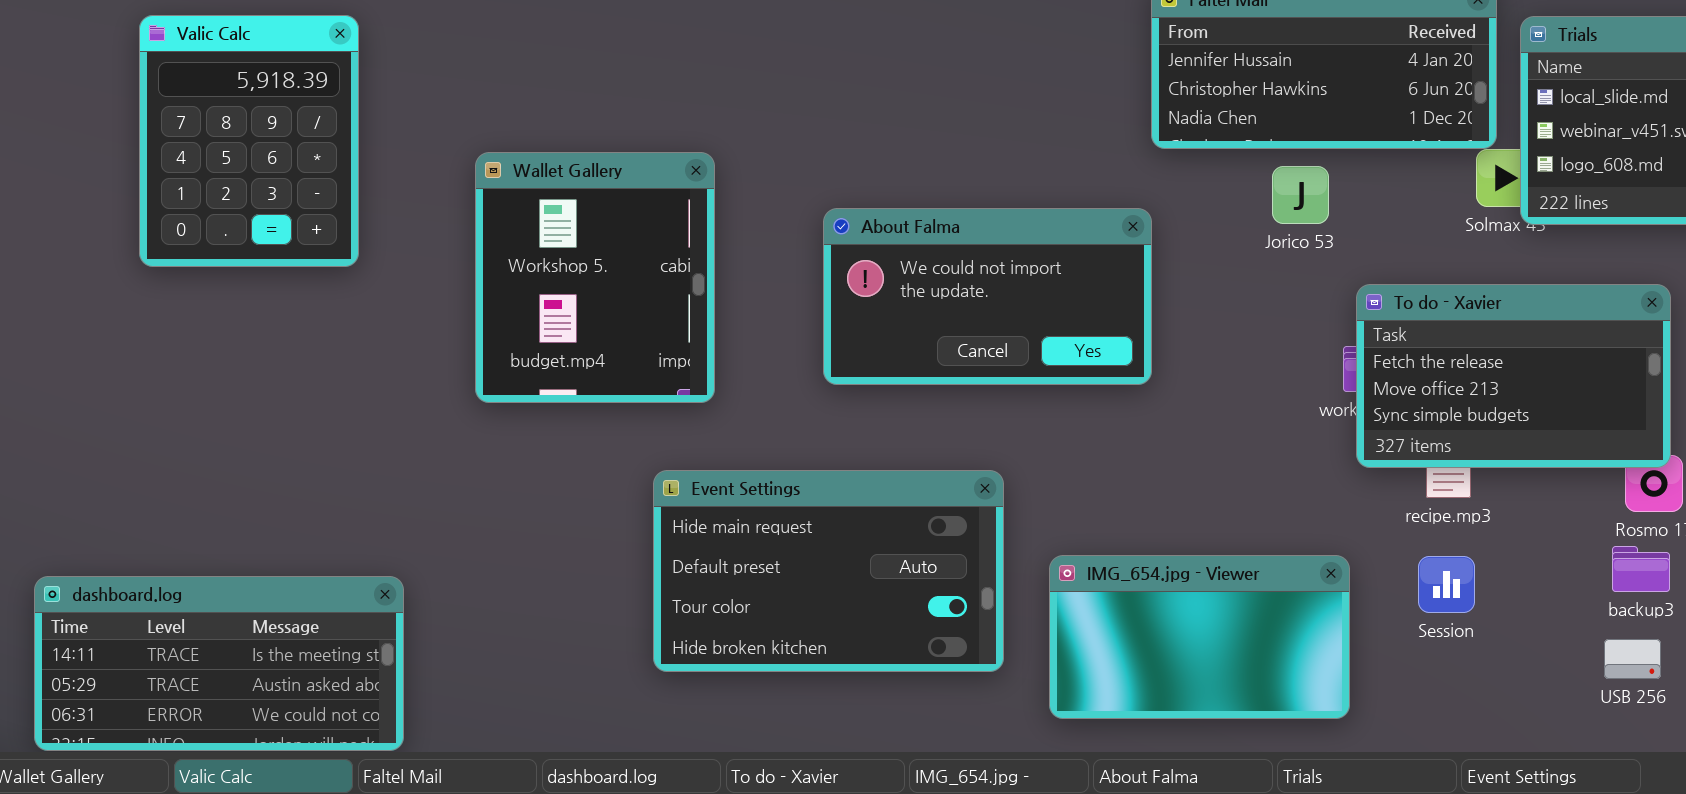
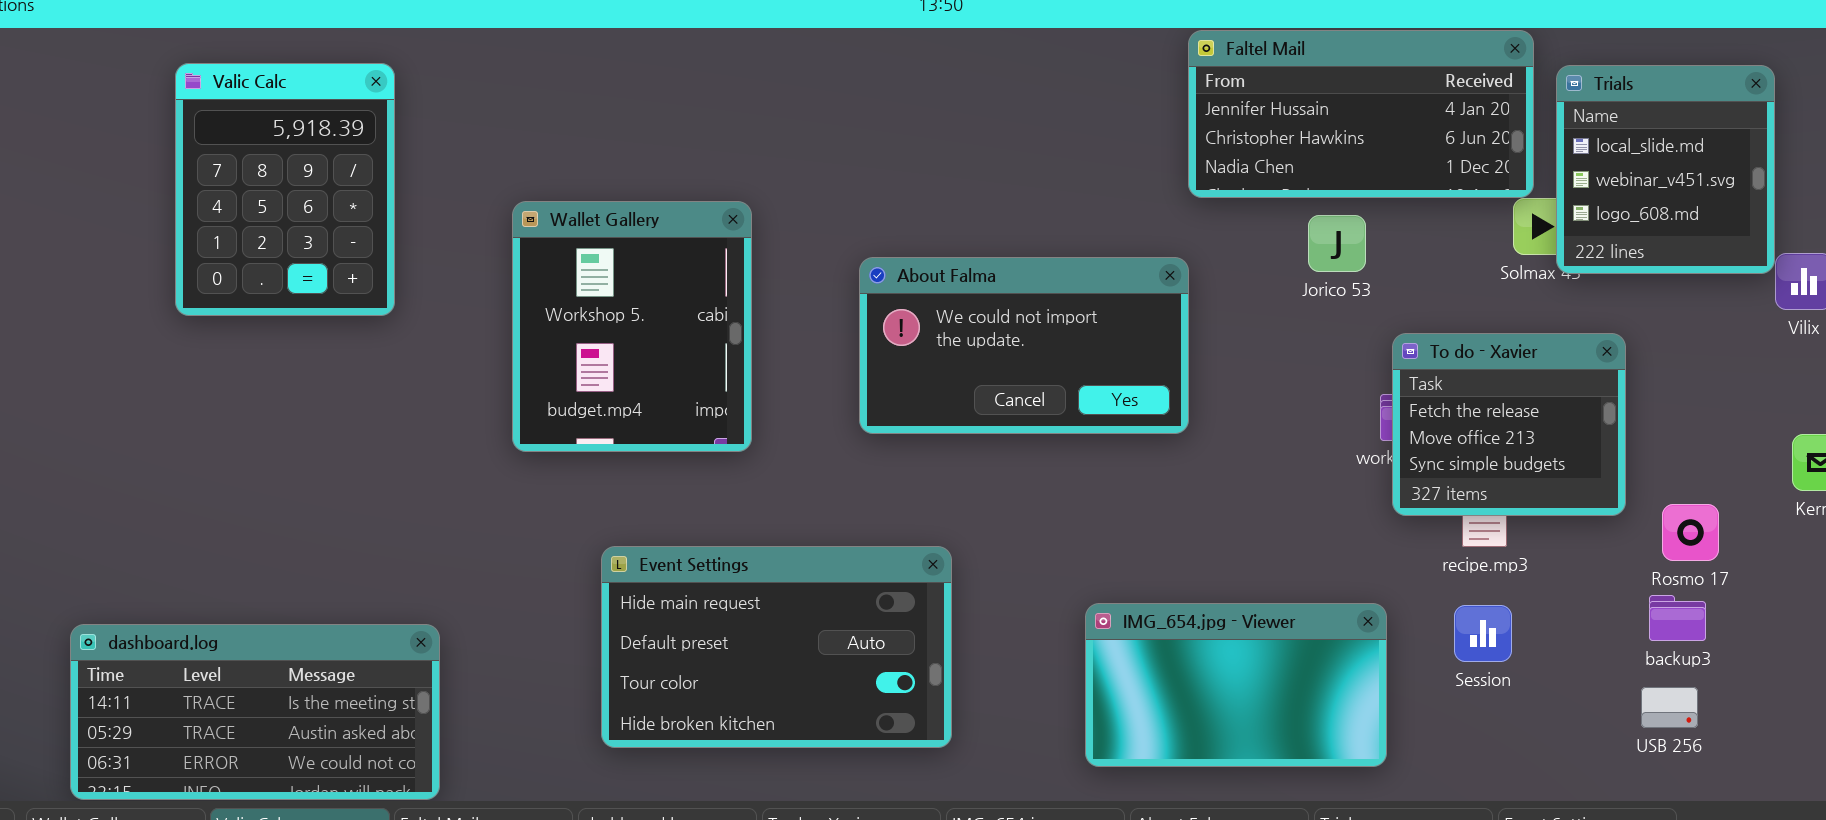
To do - Xavier: [1356,284,1671,468] -> [1392,333,1626,516], resized
Event Settings: [653,470,1004,672] -> [601,546,952,748], moved

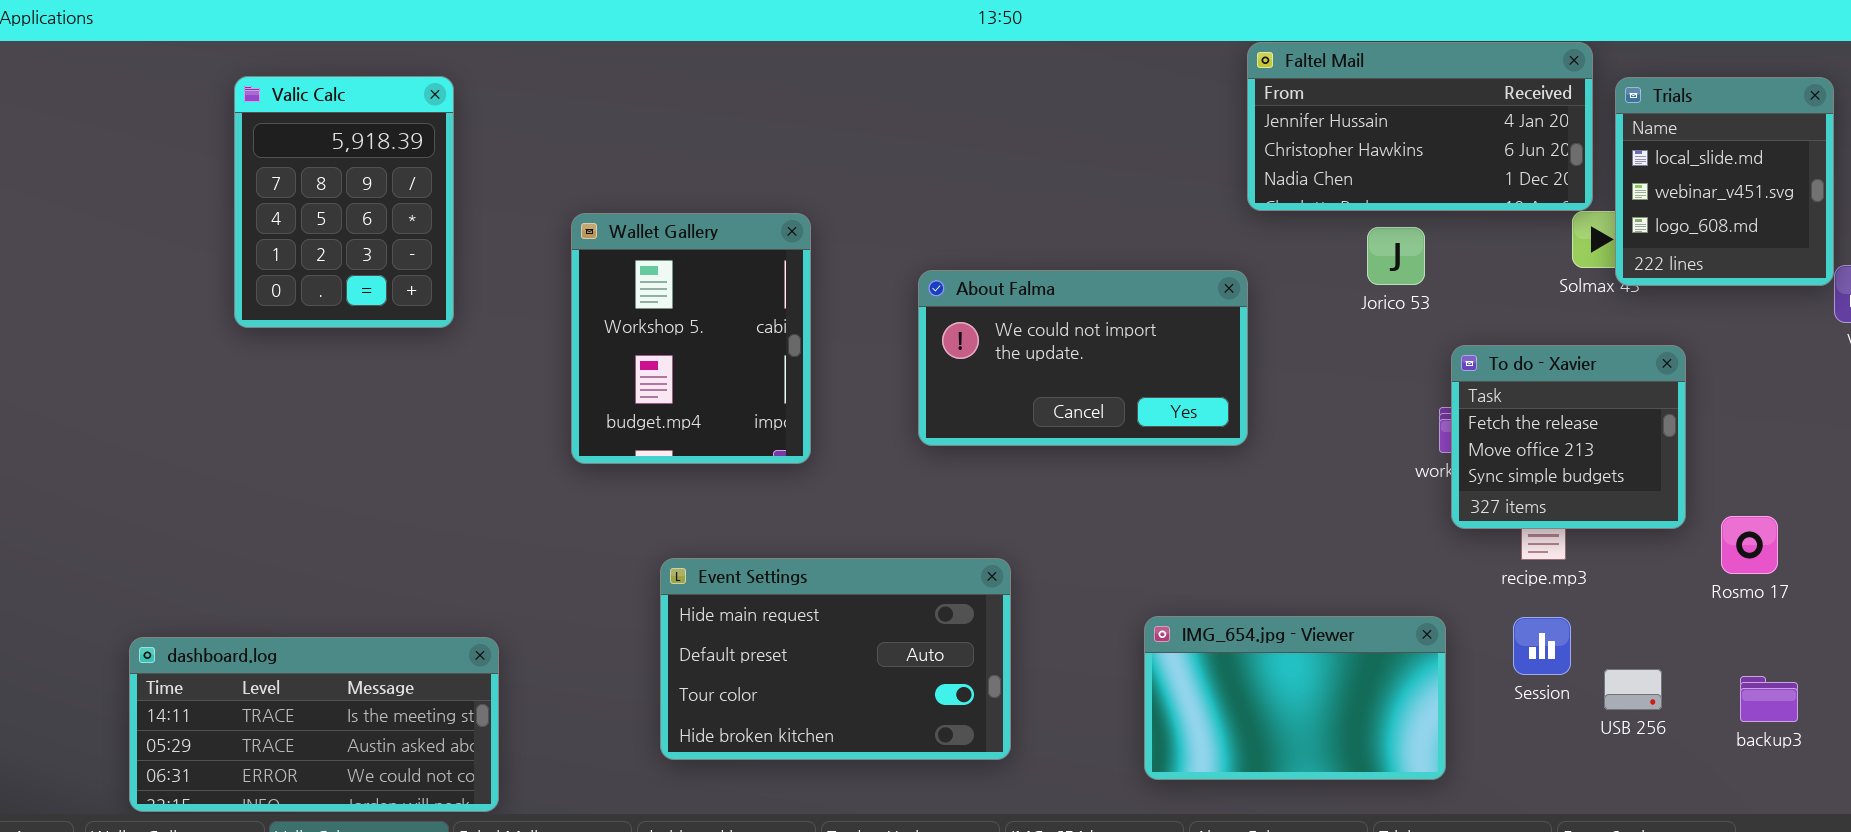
backup3: [1649,595,1706,641] -> [1740,676,1798,722], moved
USB 256: [1641,687,1698,728] -> [1604,669,1662,710], moved

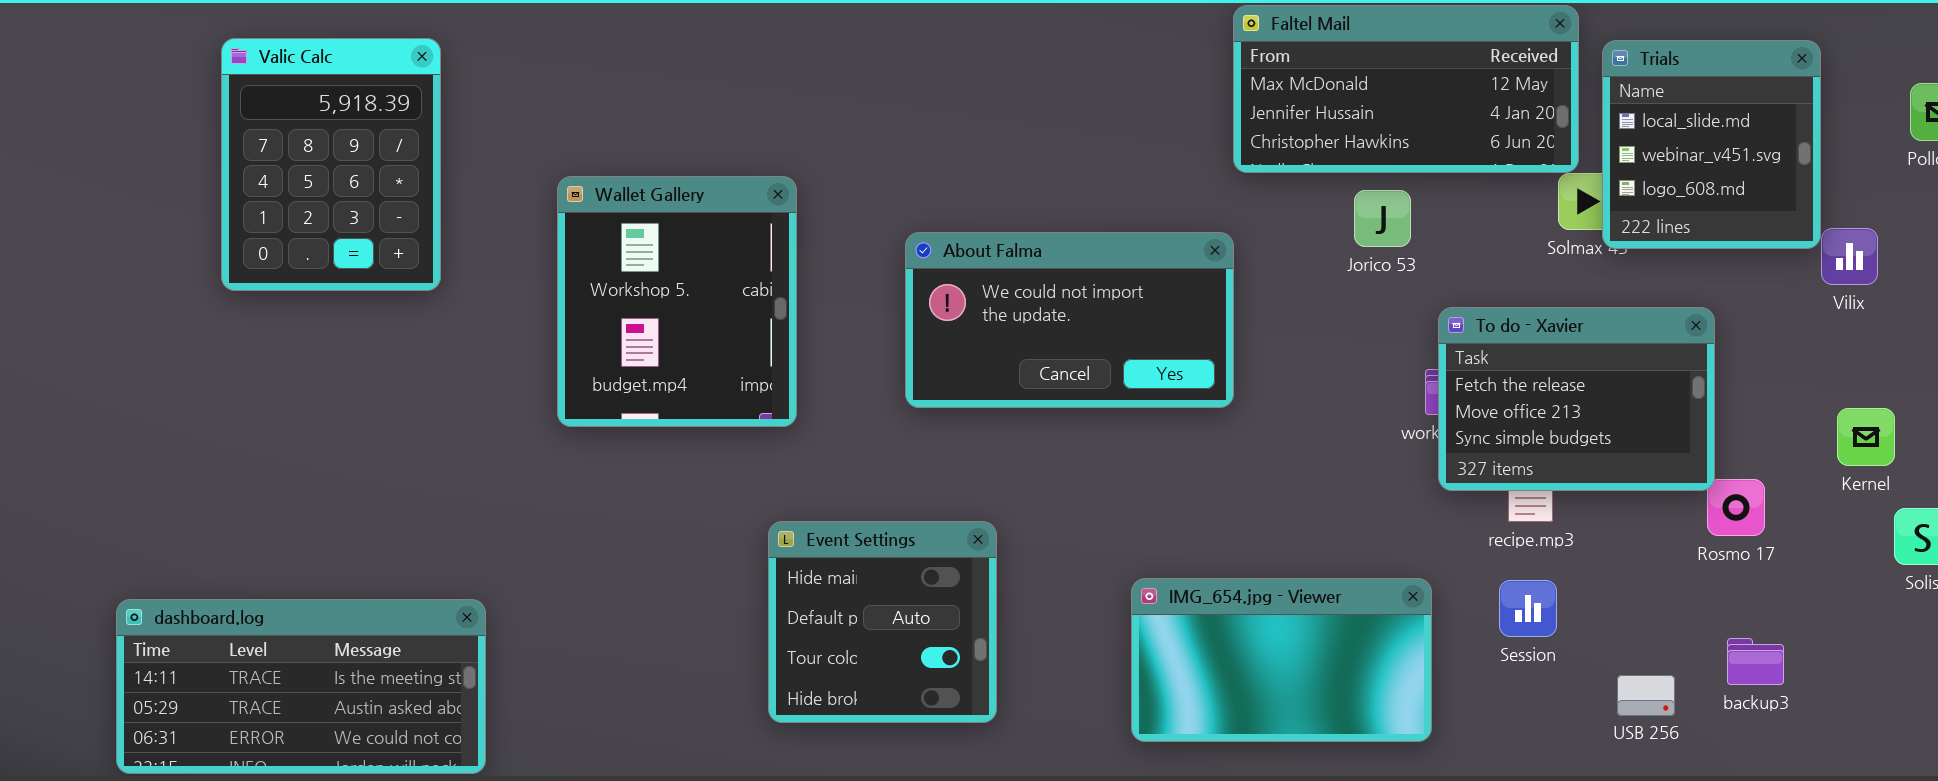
Faltel Mail: [1247,42,1593,211] -> [1233,5,1579,173], scrolled up 1 row
To do - Xavier: [1451,345,1686,529] -> [1438,307,1715,491], resized
Event Settings: [660,558,1011,760] -> [768,521,997,723], resized
USB 256: [1604,669,1662,710] -> [1617,675,1675,716], moved

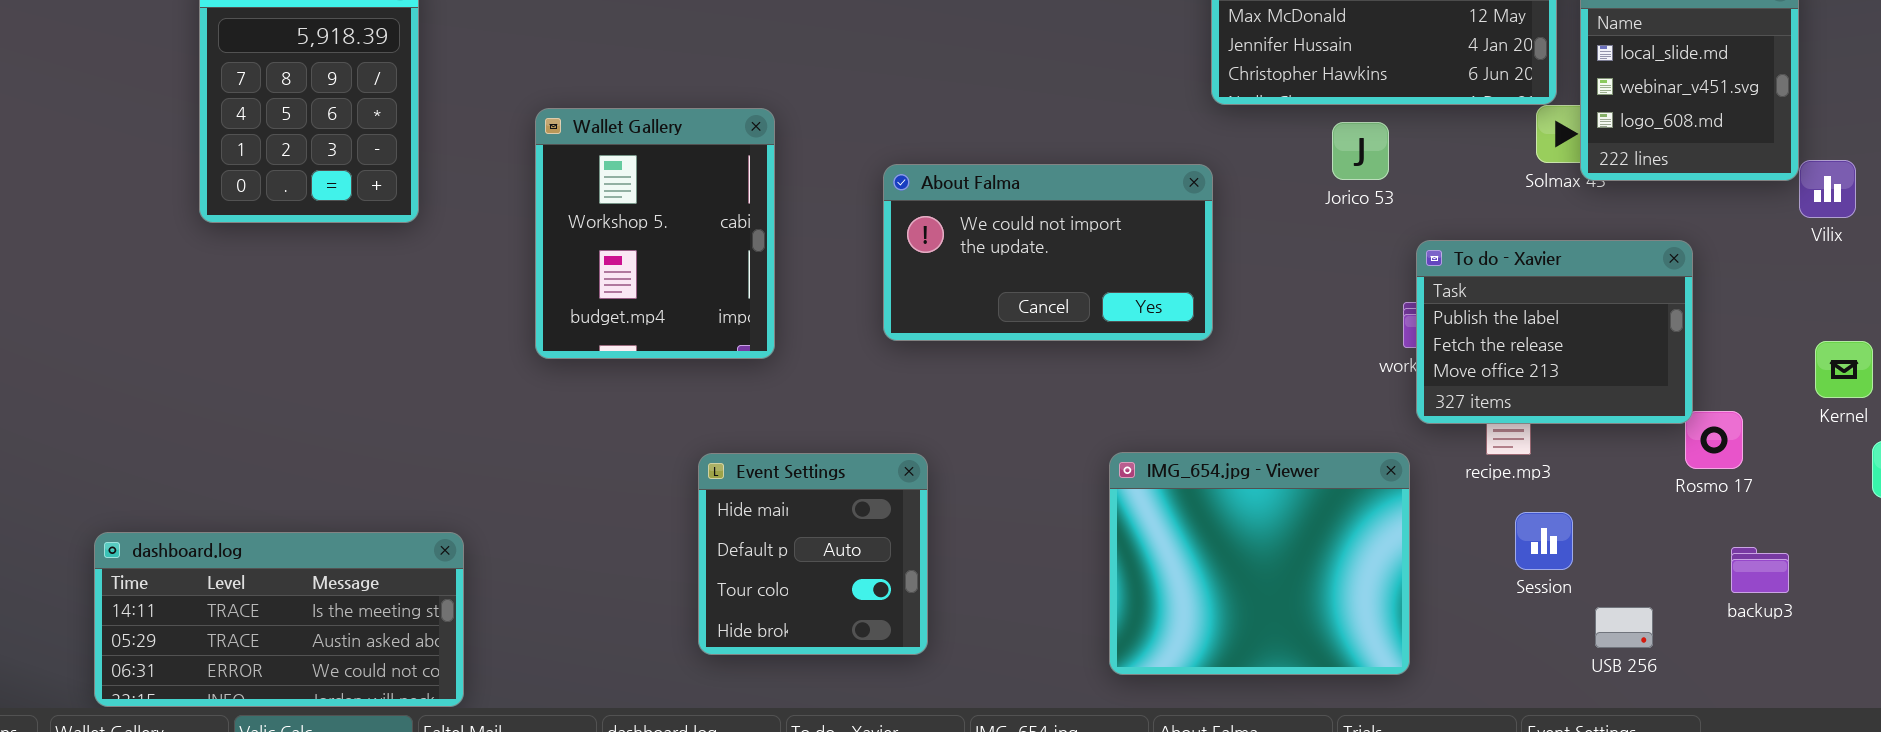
To do - Xavier: [1438,307,1715,491] -> [1416,240,1693,424], scrolled up 1 row
Event Settings: [768,521,997,723] -> [698,453,928,655], moved
IMG_654.jpg - Viewer: [1131,578,1432,742] -> [1109,452,1410,675], resized
Session: [1499,580,1557,637] -> [1515,512,1573,570], moved
backup3: [1727,638,1784,685] -> [1731,547,1789,593], moved

